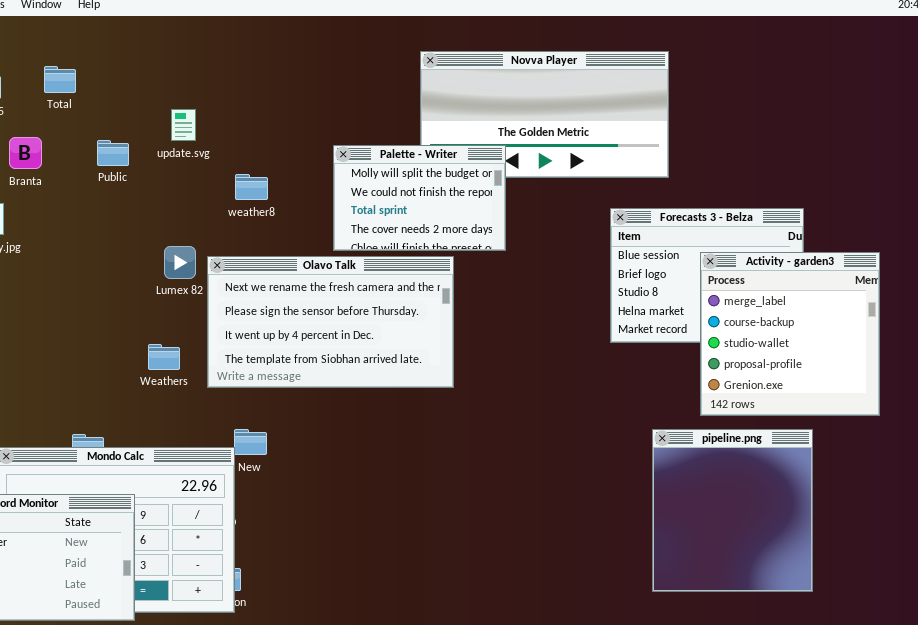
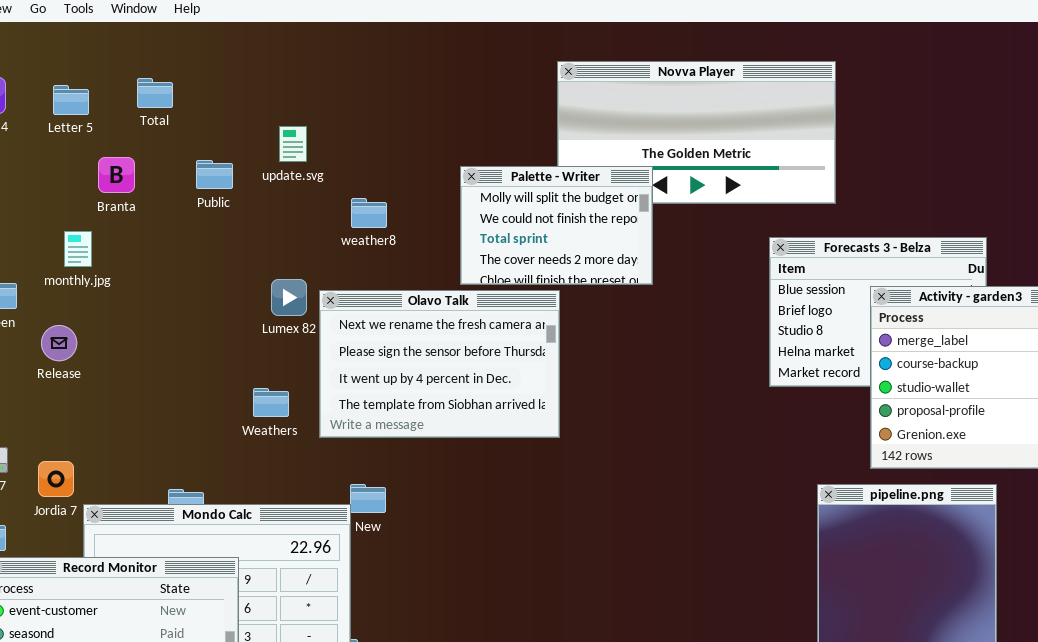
Olavo Talk: [207,256,454,388] -> [319,290,560,438], resized

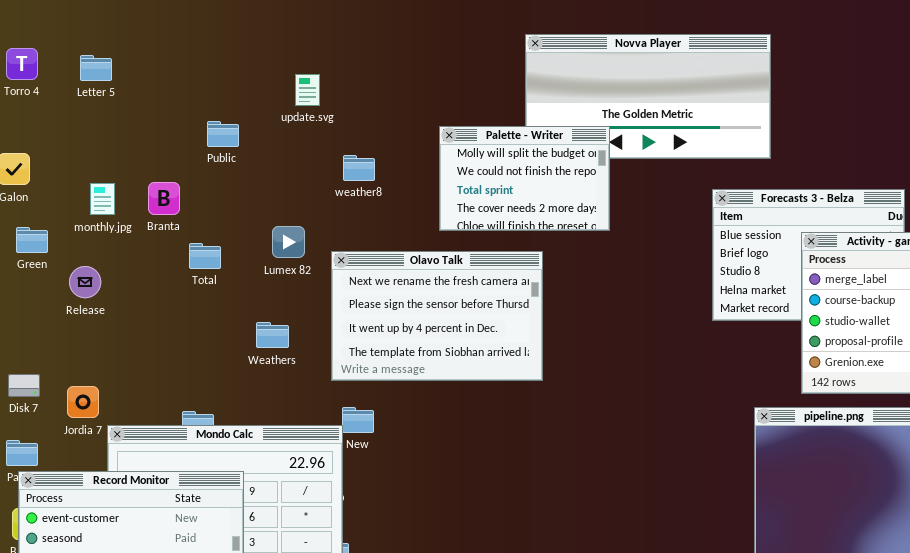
Total: [137,78,173,108] -> [189,243,221,269], moved
update.svg: [279,126,307,162] -> [295,74,320,106], moved
Branta: [98,157,135,193] -> [148,182,180,215], moved
Olavo Talk: [319,290,560,438] -> [331,251,543,381], moved

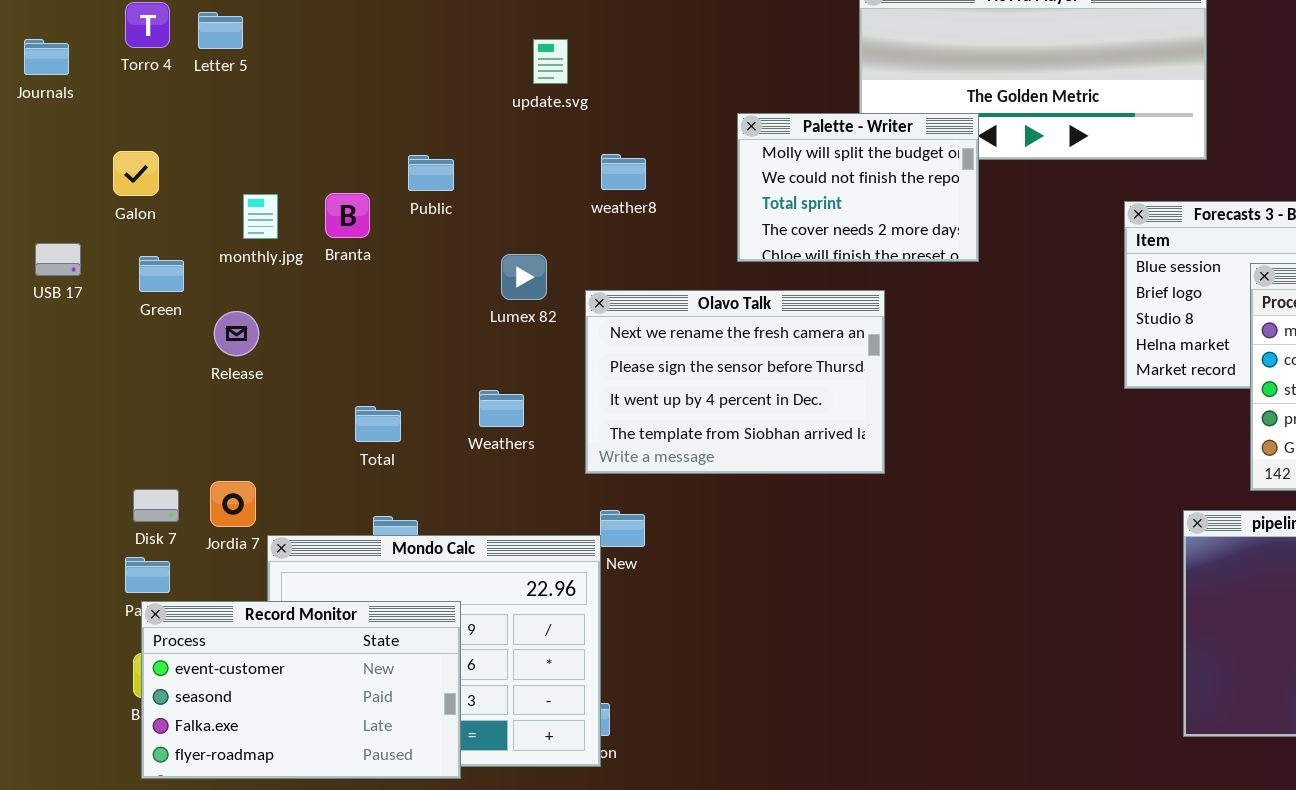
Letter 5: [80,55,112,81] -> [198,12,243,49], moved
Public: [207,121,239,147] -> [408,155,454,191], moved
Total: [189,243,221,269] -> [355,406,401,442], moved
Disk 7: [8,374,40,397] -> [133,489,179,522], moved

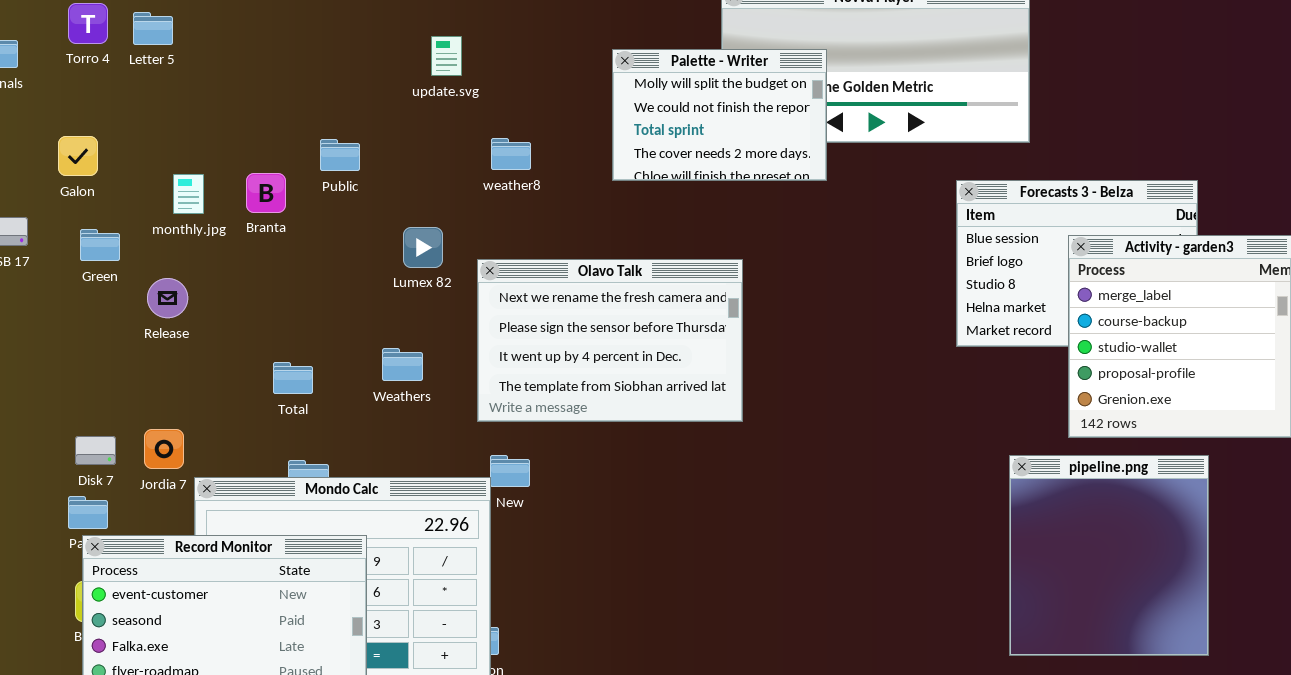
Palette - Writer: [737,113,979,262] -> [612,49,827,181], moved

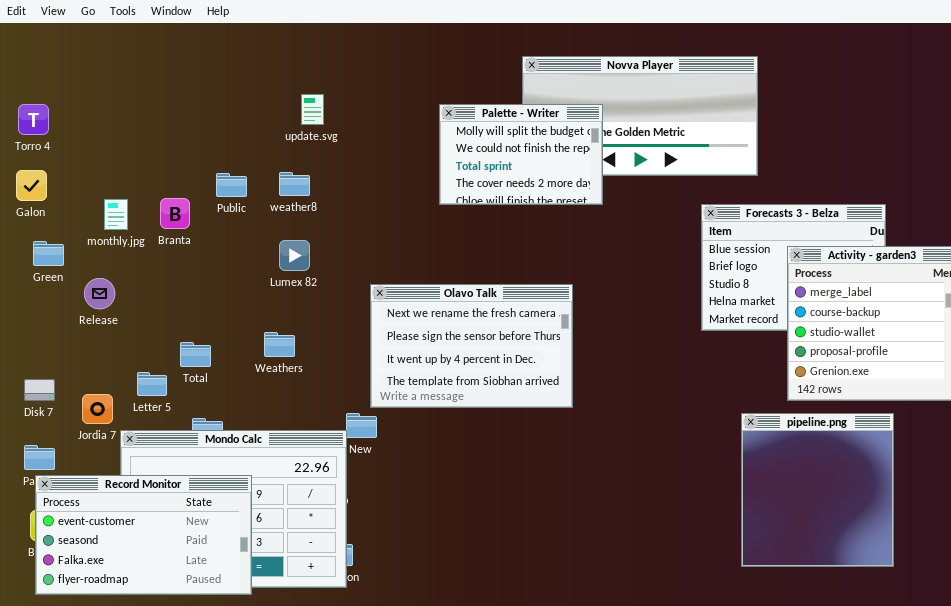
Torro 4: [68,3,108,44] -> [18,104,49,135], moved
Letter 5: [133,12,173,45] -> [137,372,167,396], moved
weather8: [491,138,531,170] -> [279,172,310,196], moved
Olavo Talk: [477,259,743,422] -> [370,284,573,408], moved
Disk 7: [75,436,116,465] -> [24,379,55,401], moved

